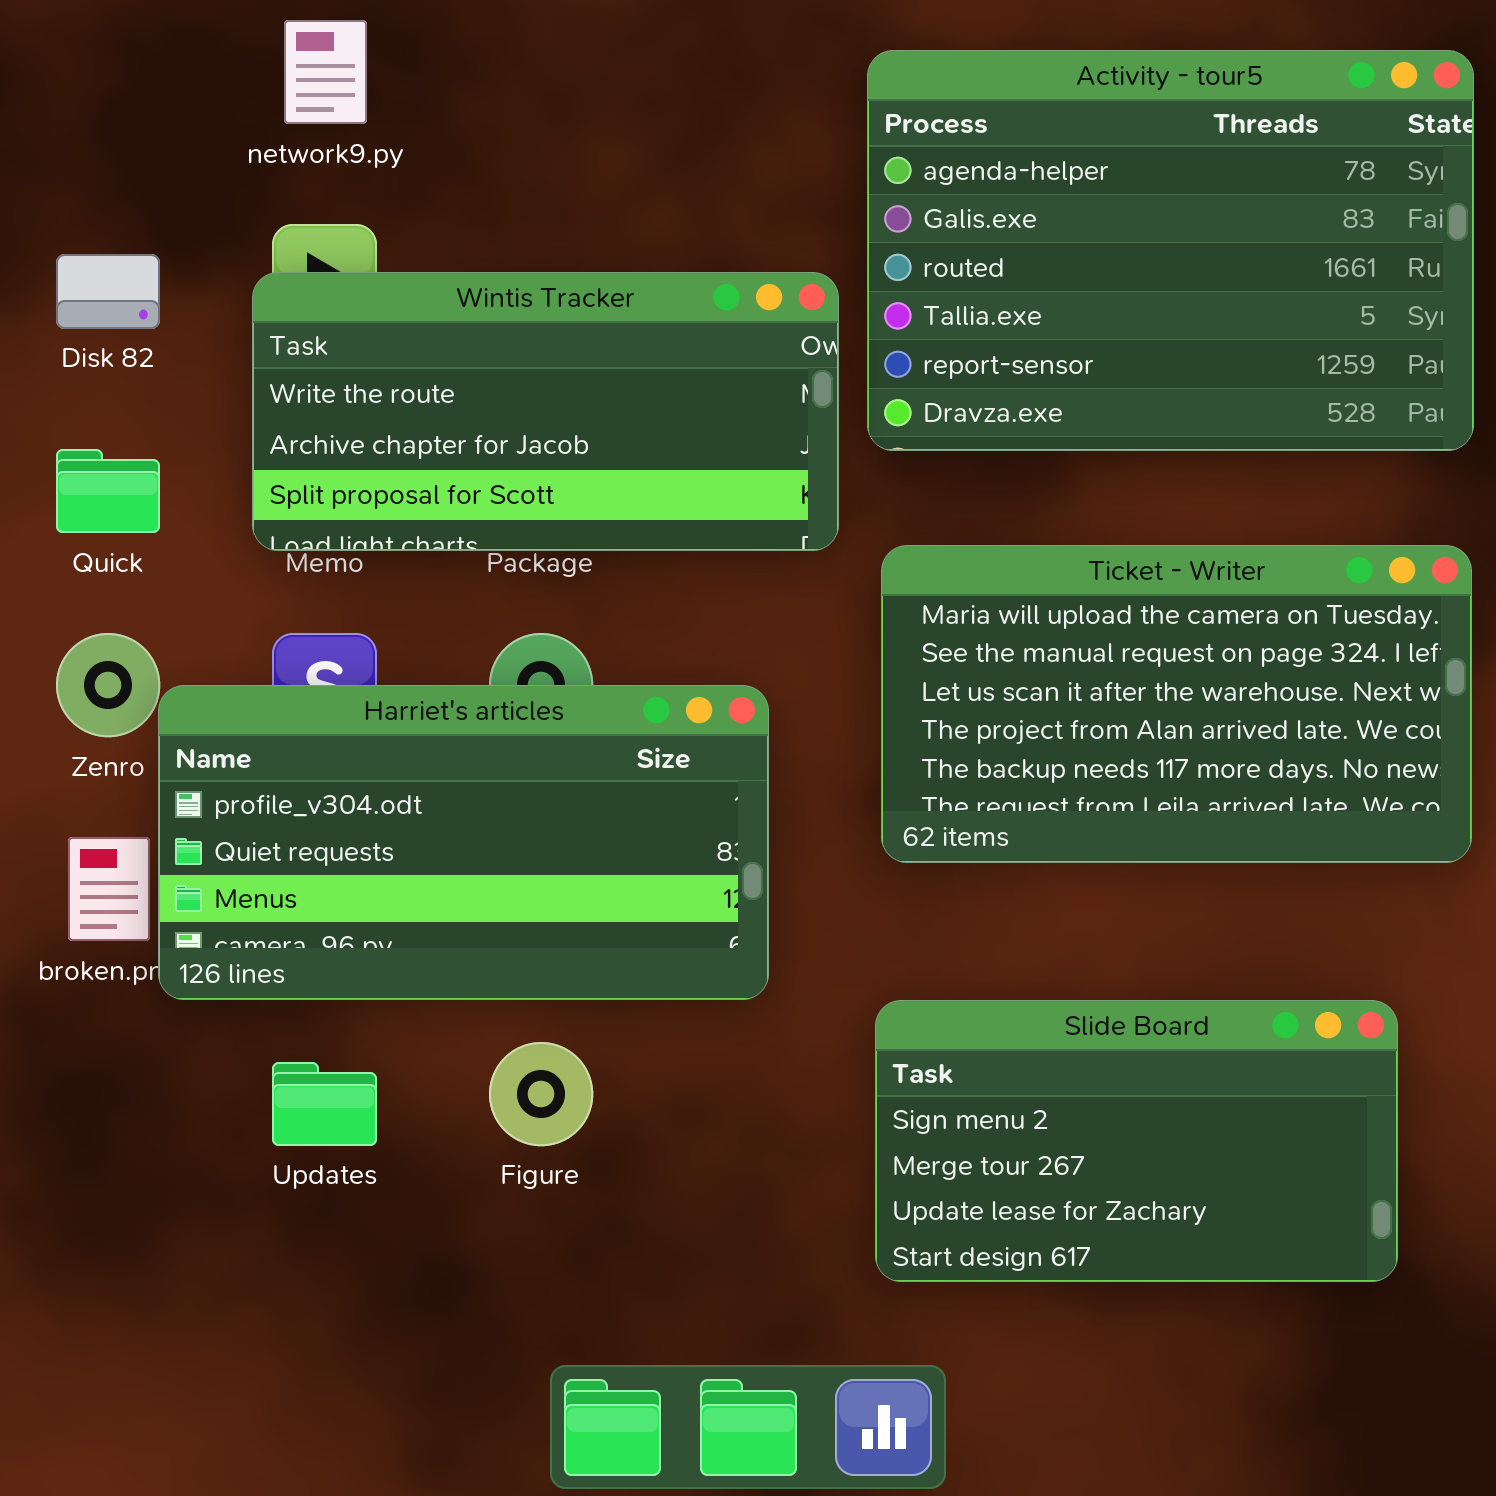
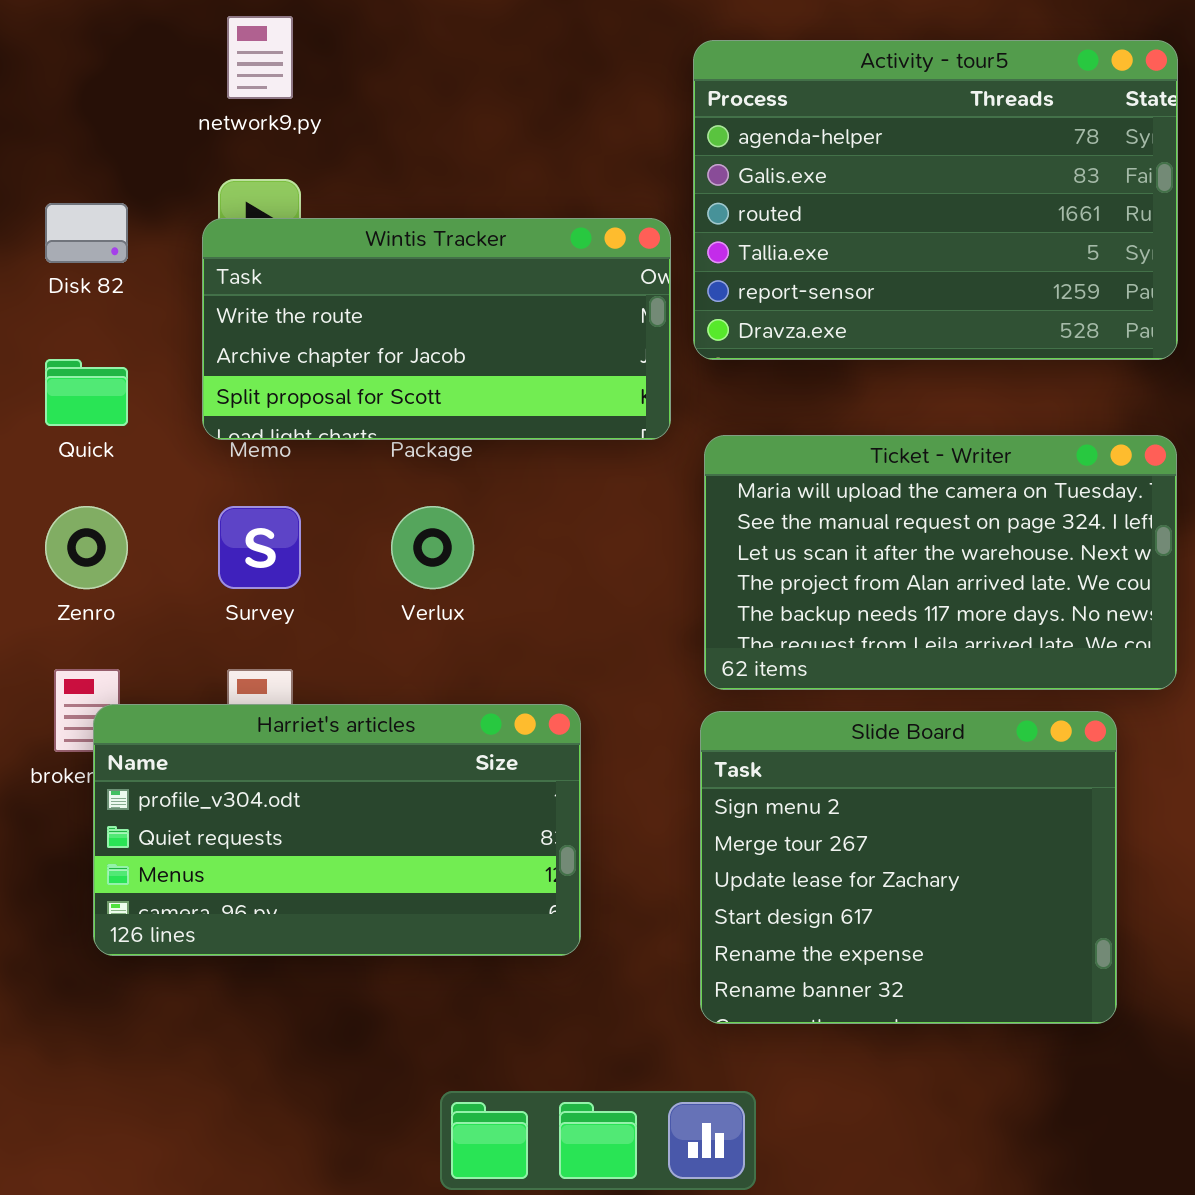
Harriet's articles: [158,685,769,1000] -> [93,704,581,956], moved
Slide Board: [875,1000,1398,1282] -> [700,711,1117,1024], resized

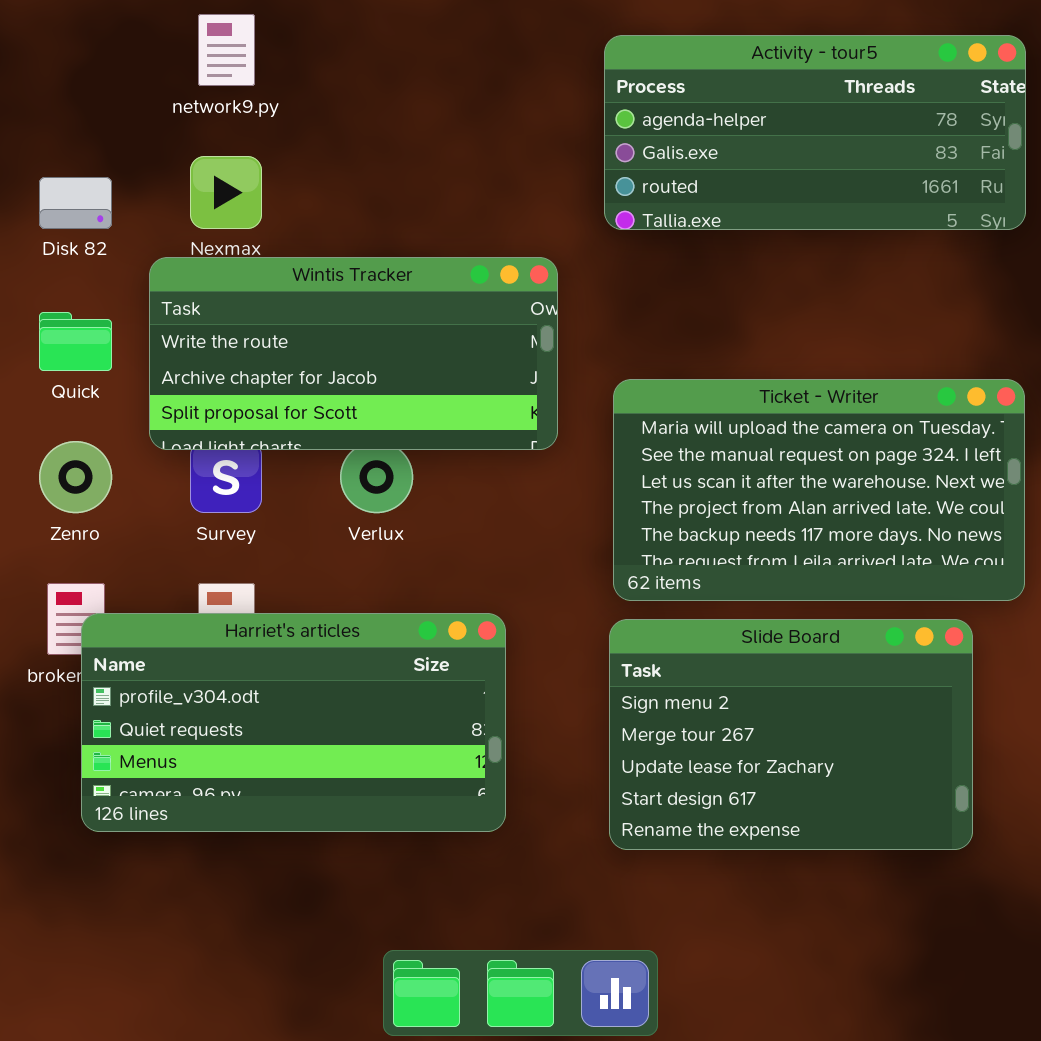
Activity - tour5: [693,40,1178,360] -> [604,35,1026,230], resized
Wintis Tracker: [202,218,671,440] -> [149,257,558,450], moved
Slide Board: [700,711,1117,1024] -> [609,619,973,850], resized

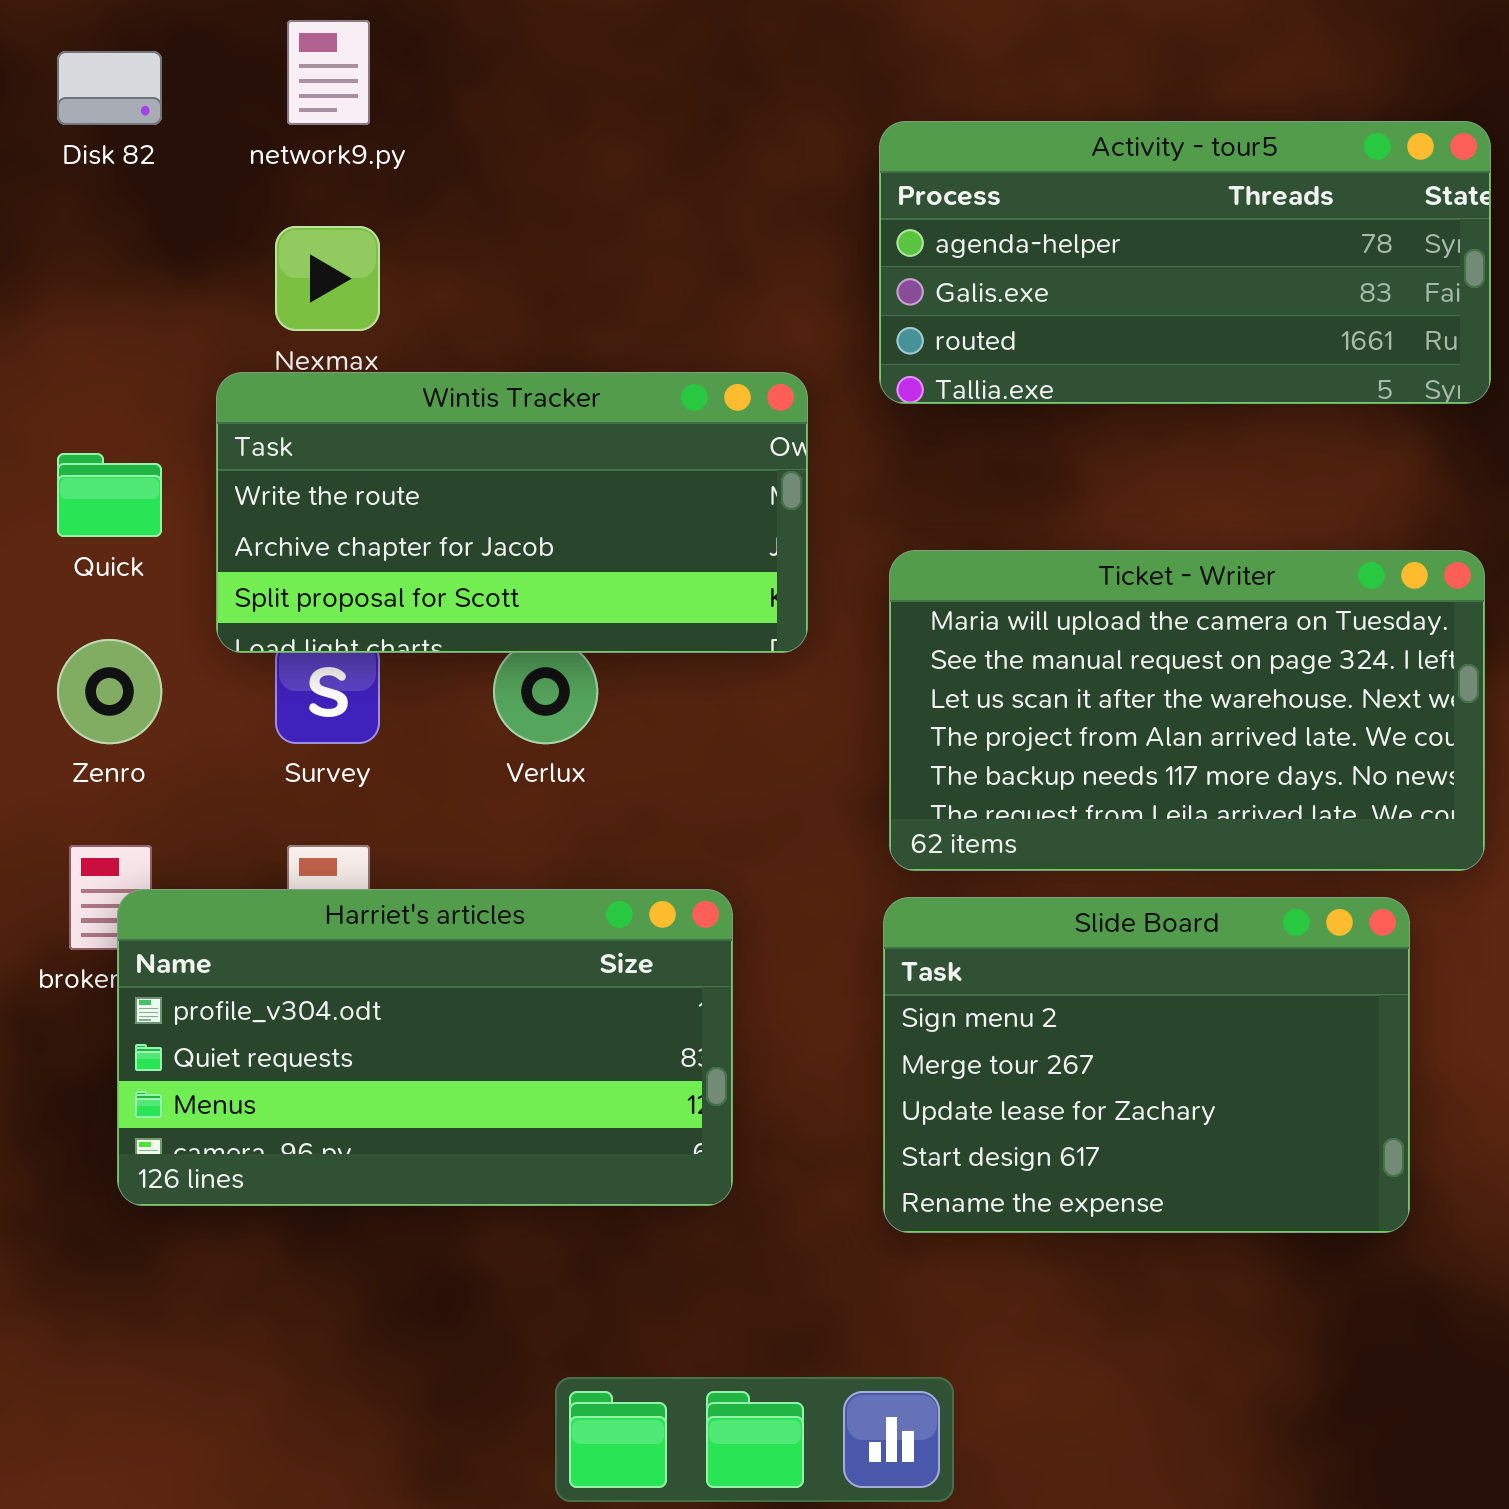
Activity - tour5: [604,35,1026,230] -> [879,121,1491,404], moved
Disk 82: [39,177,112,229] -> [57,51,162,125], moved

